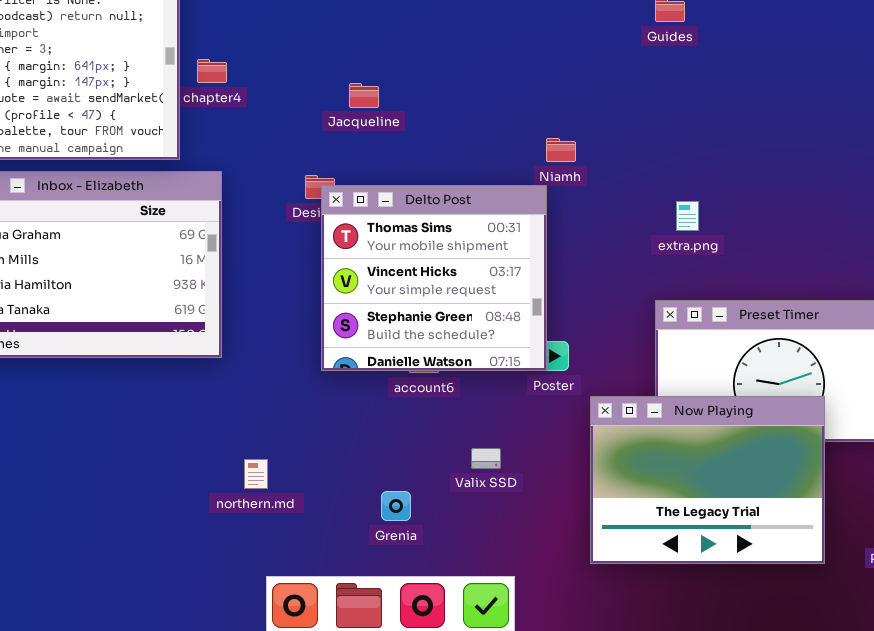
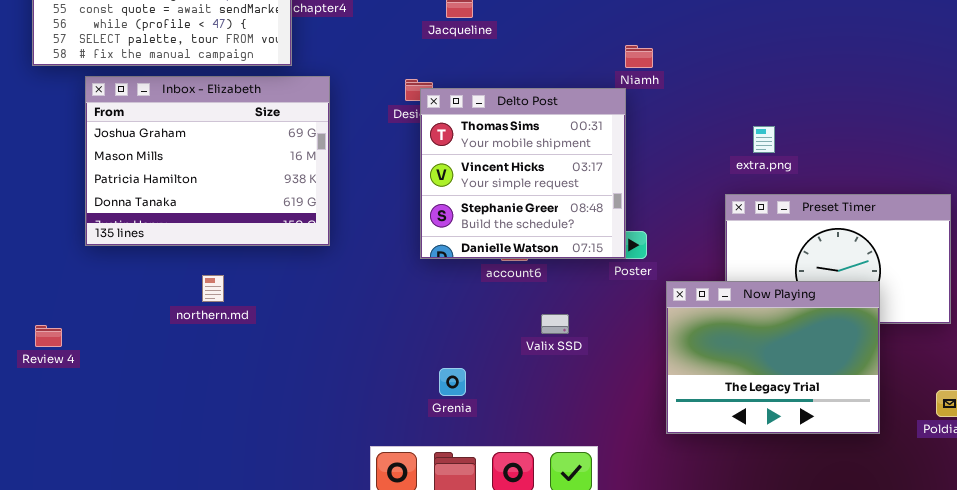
extra.png: [676,201,699,231] -> [753,126,775,153], moved
Valix SSD: [471,448,501,469] -> [541,314,569,334], moved
northern.md: [244,459,268,489] -> [202,275,224,302], moved
Grenia: [381,491,411,521] -> [439,368,466,396], moved

